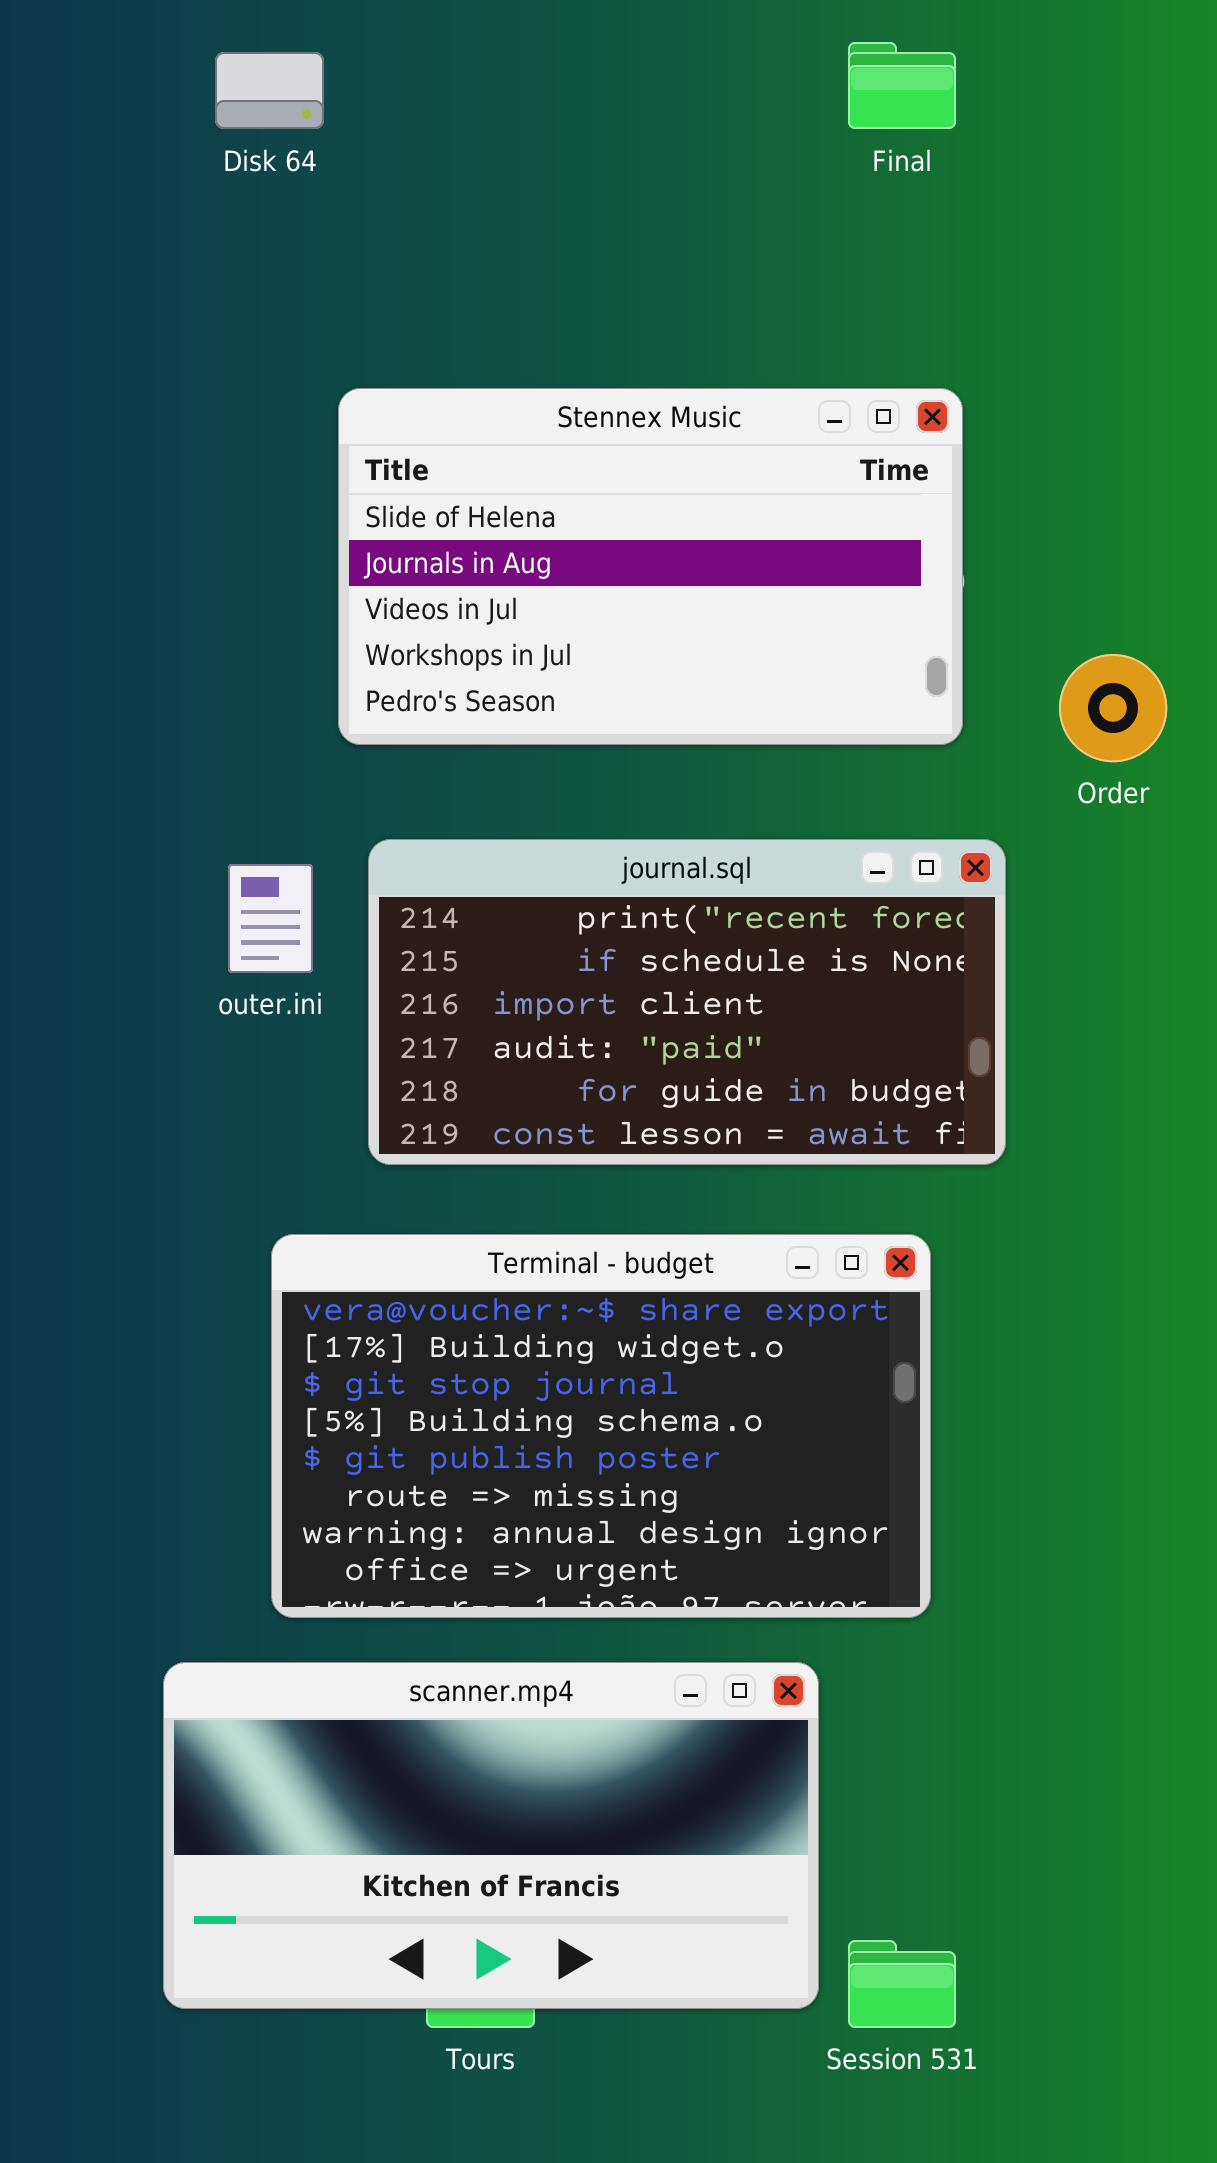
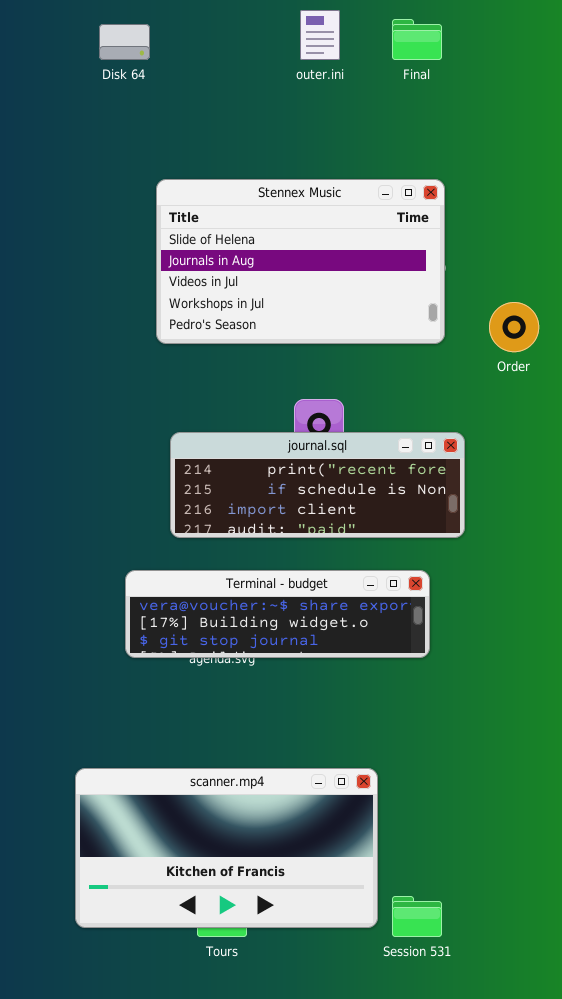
journal.sql: [368,839,1006,1165] -> [170,432,465,538], resized
outer.ini: [228,864,313,973] -> [300,10,340,60], moved
Terminal - budget: [271,1234,931,1618] -> [125,570,430,658], resized

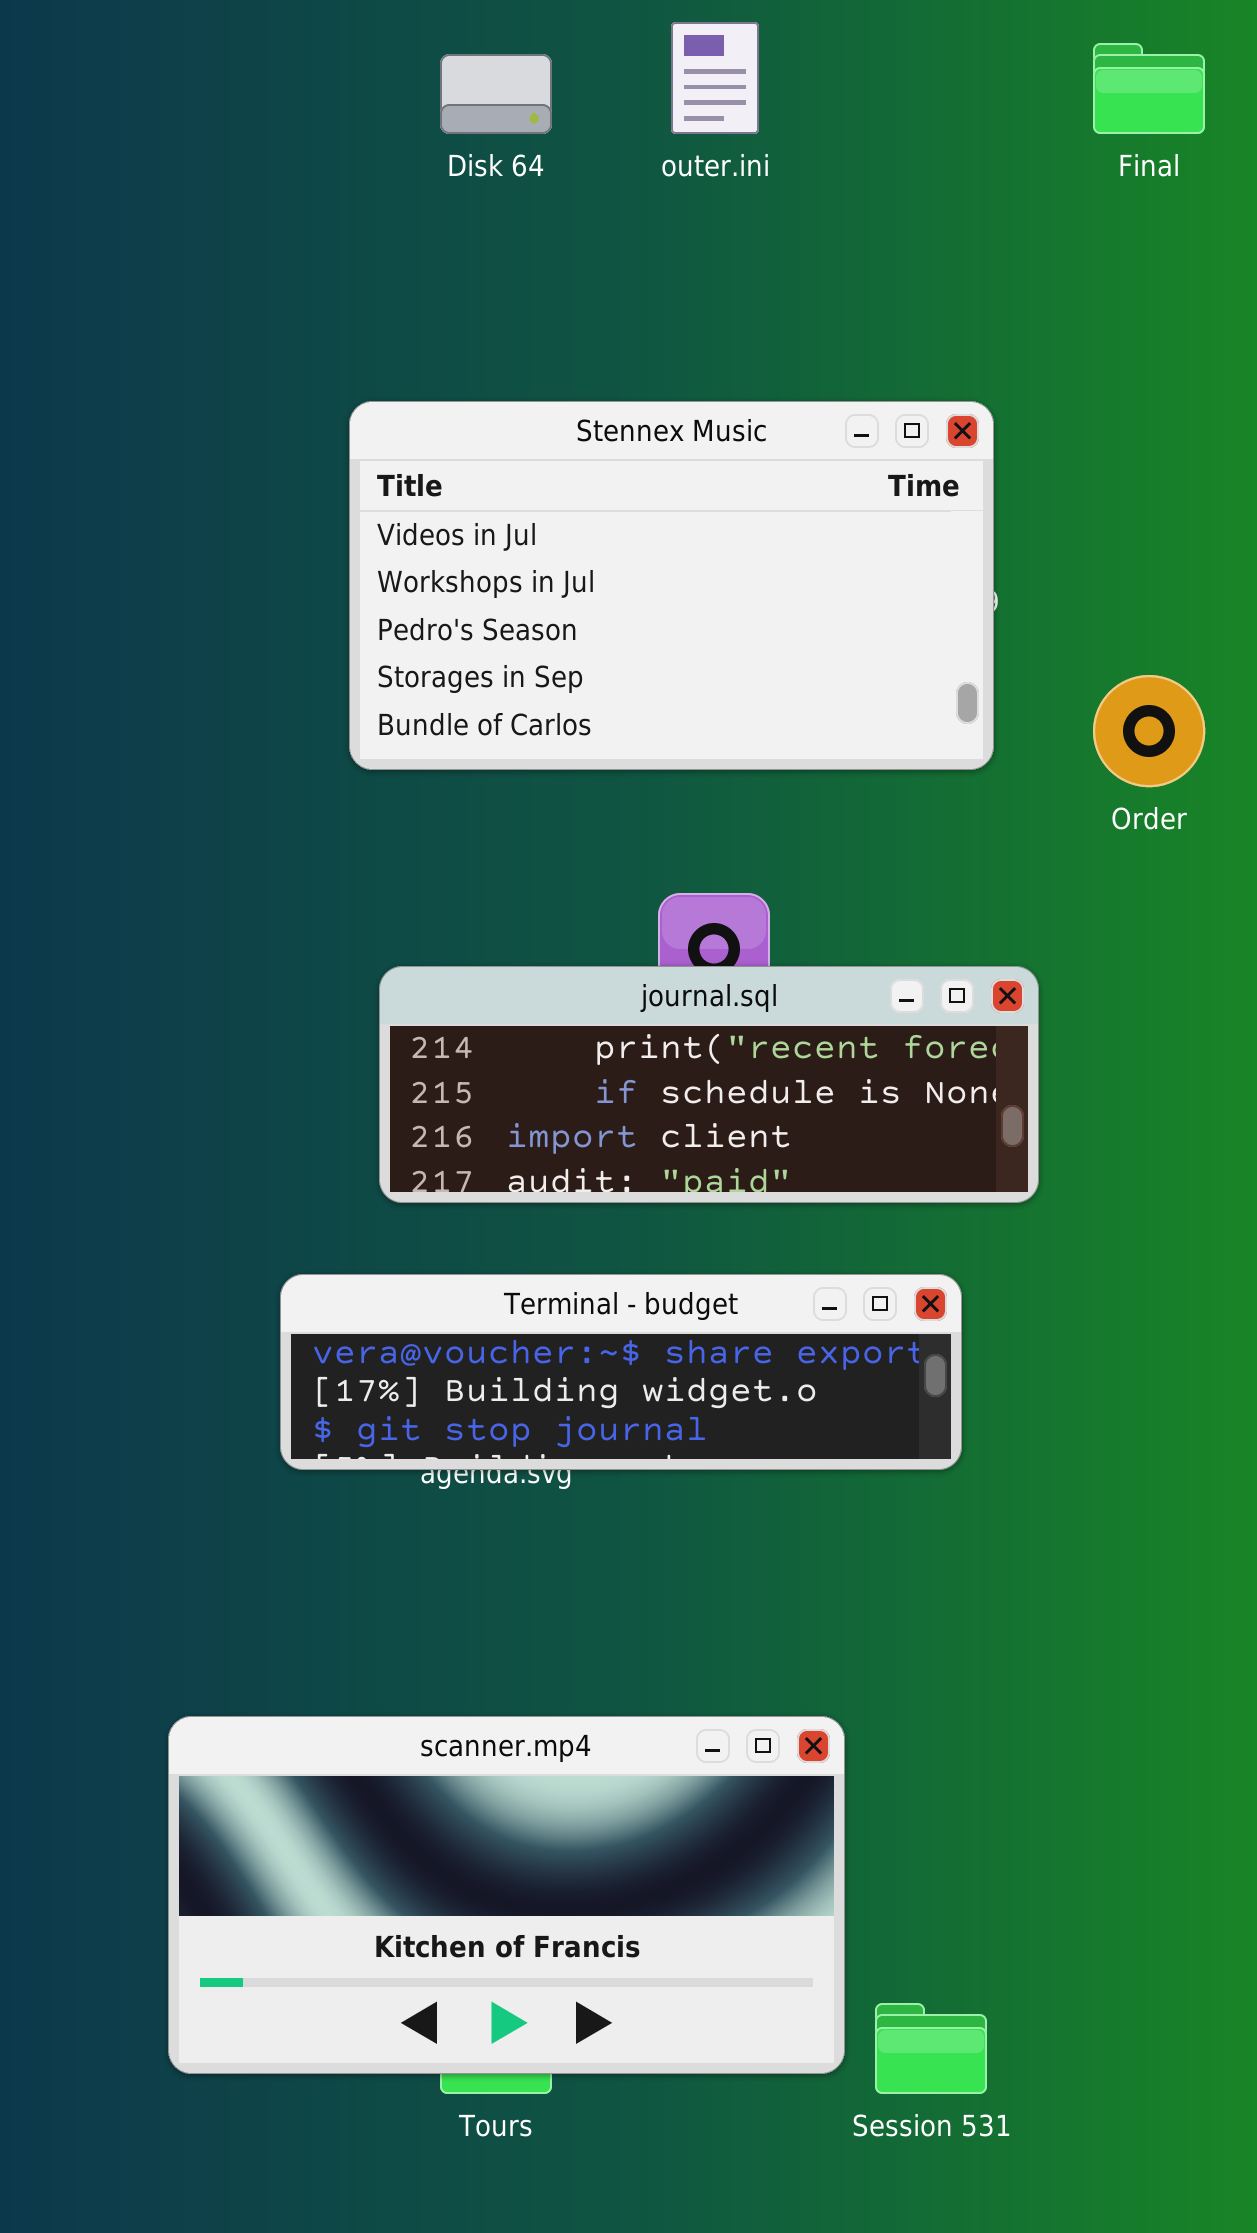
Final: [392,19,442,60] -> [1093,43,1205,134], moved
Disk 64: [99,24,150,60] -> [440,54,552,134], moved
Stennex Music: [156,179,445,344] -> [349,401,994,770], scrolled down 2 rows

